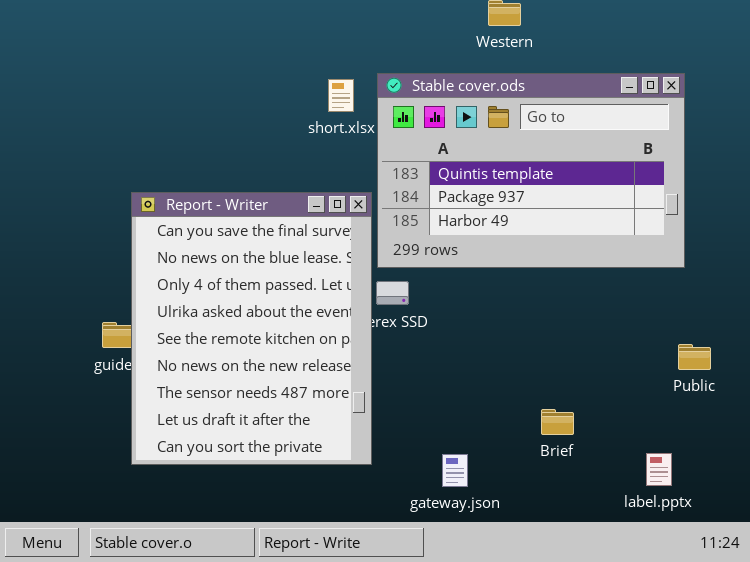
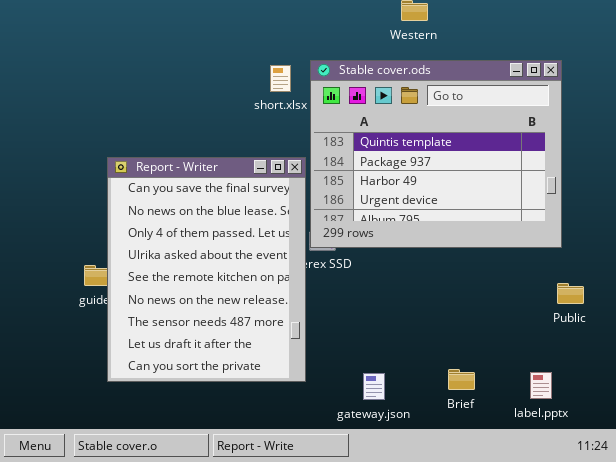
Stable cover.ods: [377,73,685,268] -> [310,60,562,248], resized
Brief: [541,409,574,435] -> [448,369,475,390], moved

